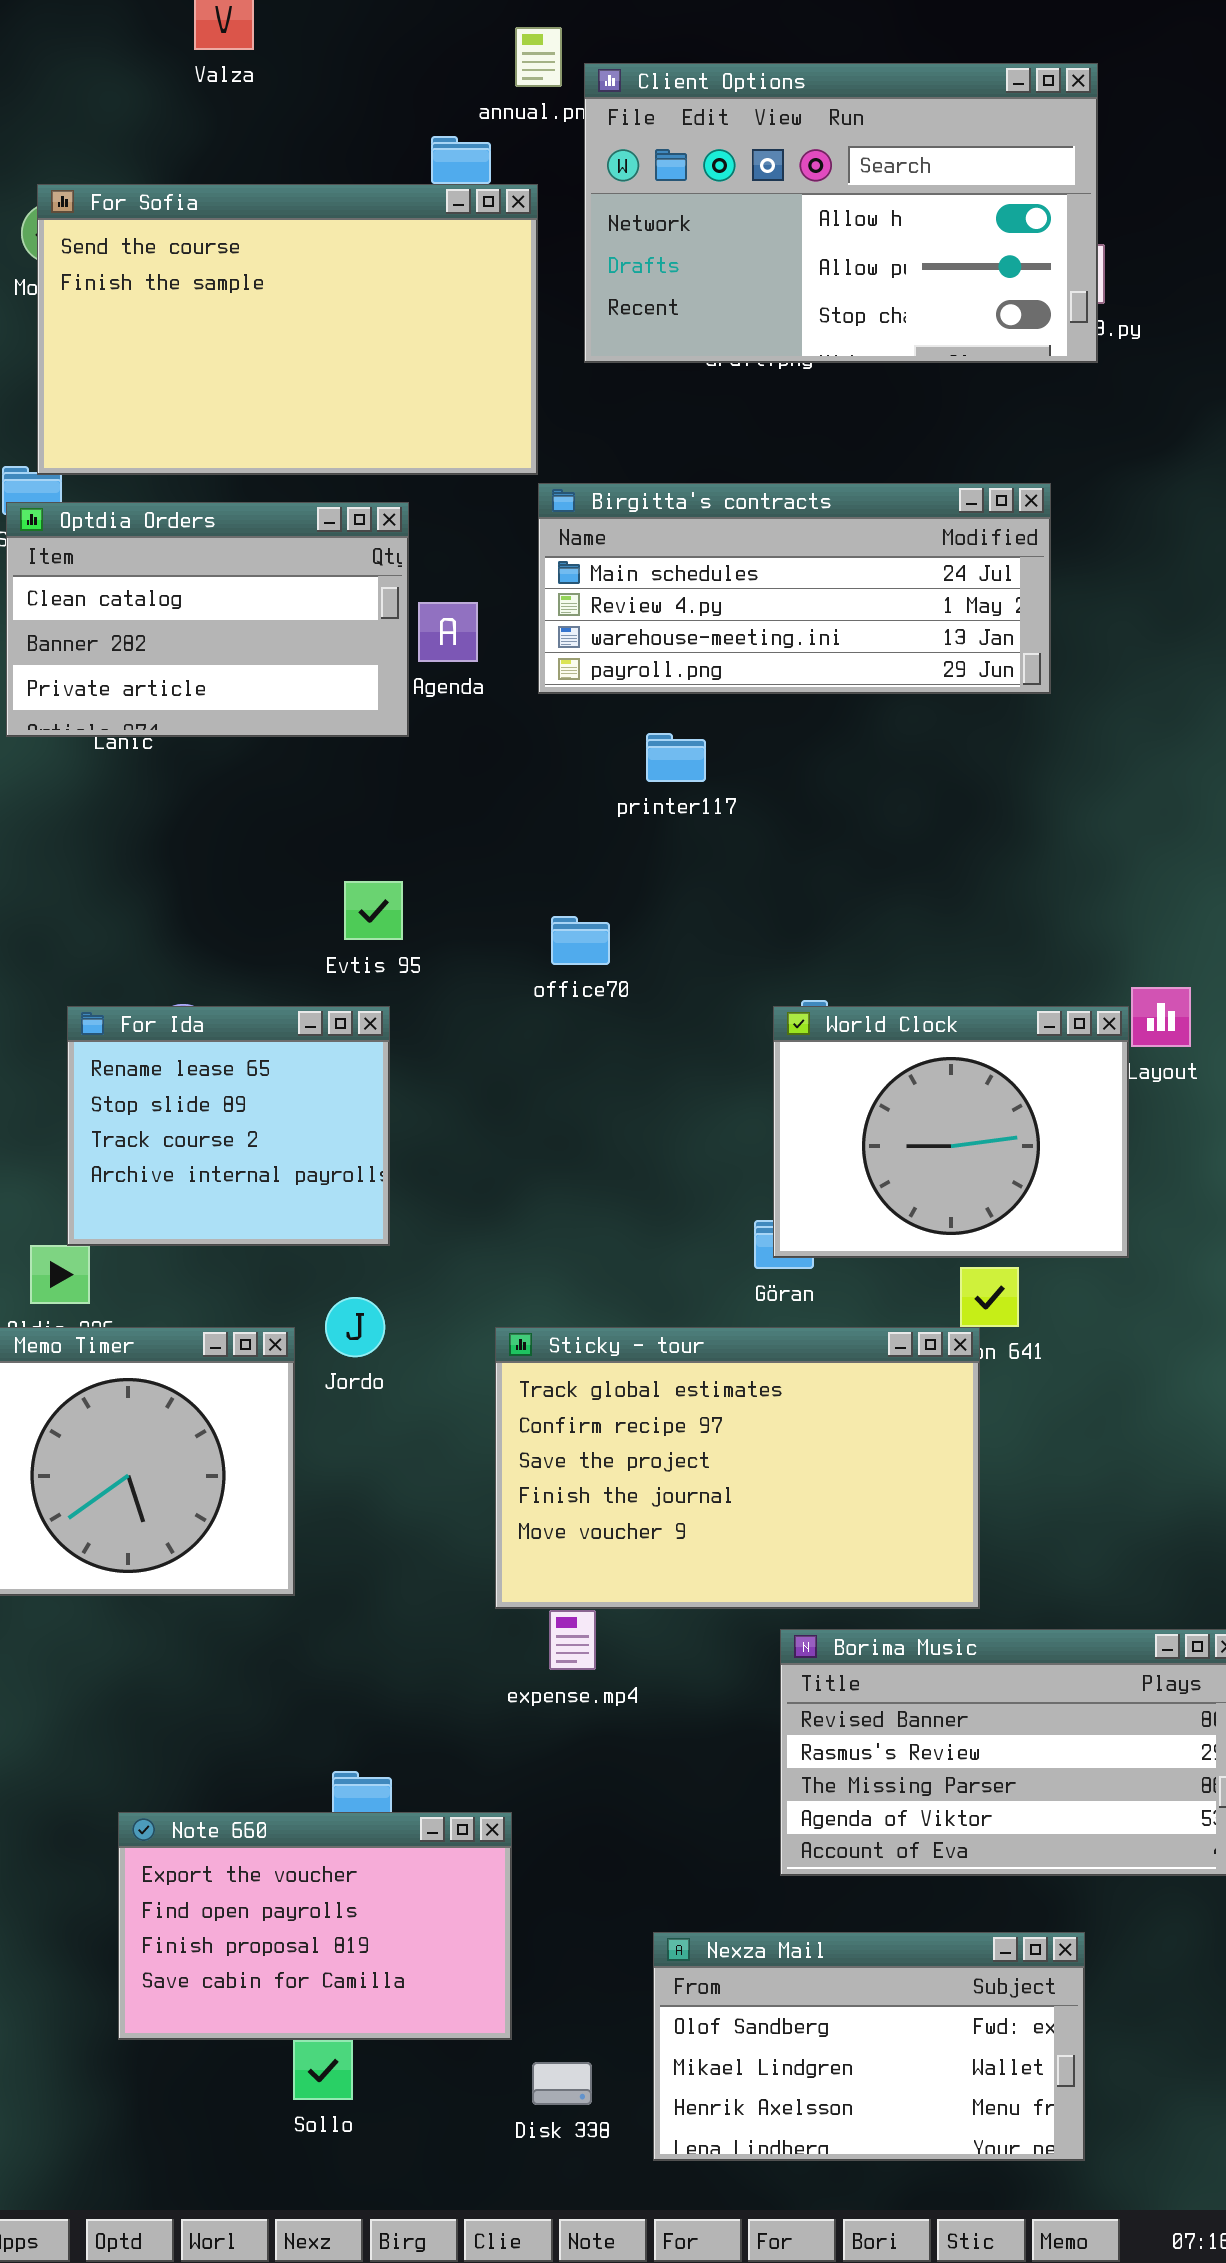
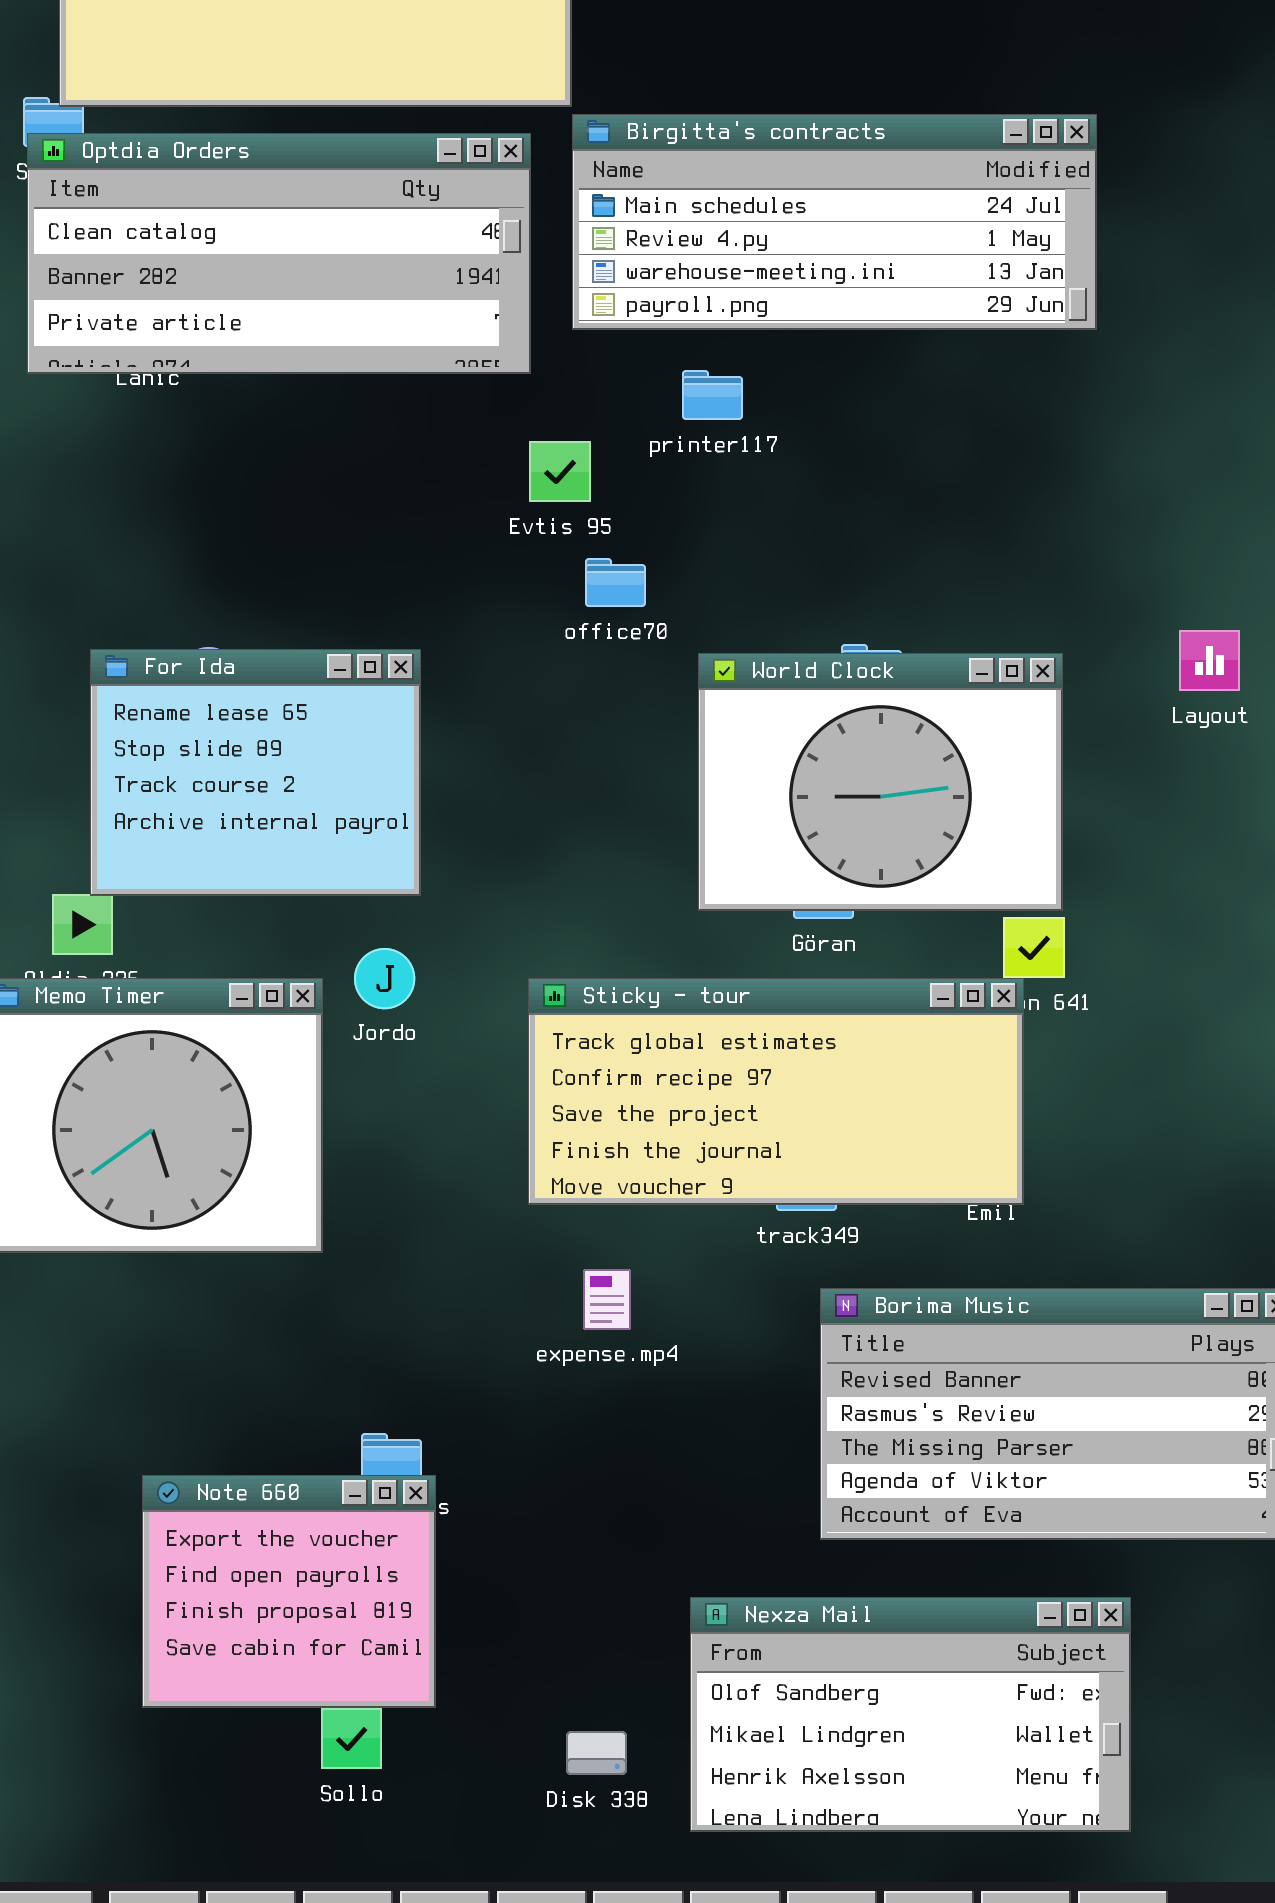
Optdia Orders: [6,502,409,737] -> [27,133,531,374], resized
Evtis 95: [344,881,403,940] -> [529,441,591,502], moved
World Clock: [773,1006,1129,1258] -> [698,653,1063,911], moved
Sticky - tour: [495,1327,980,1609] -> [528,978,1024,1205], resized
Note 660: [118,1812,512,2040] -> [142,1475,436,1708], resized

